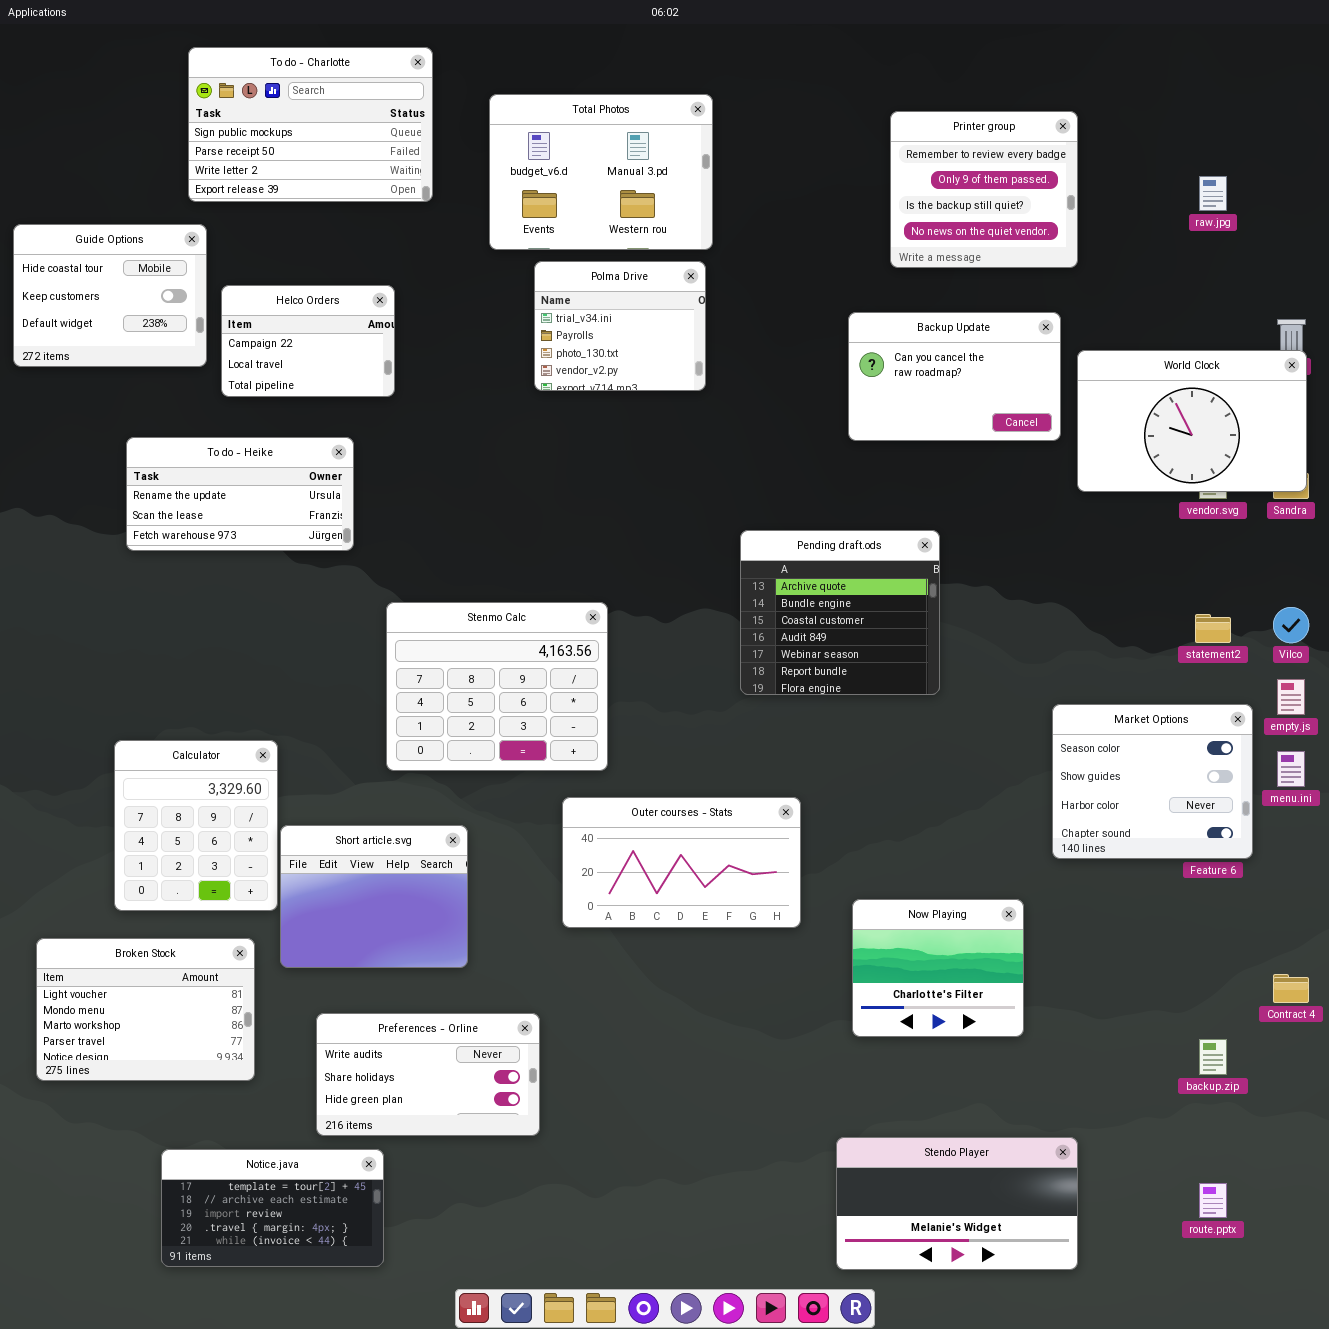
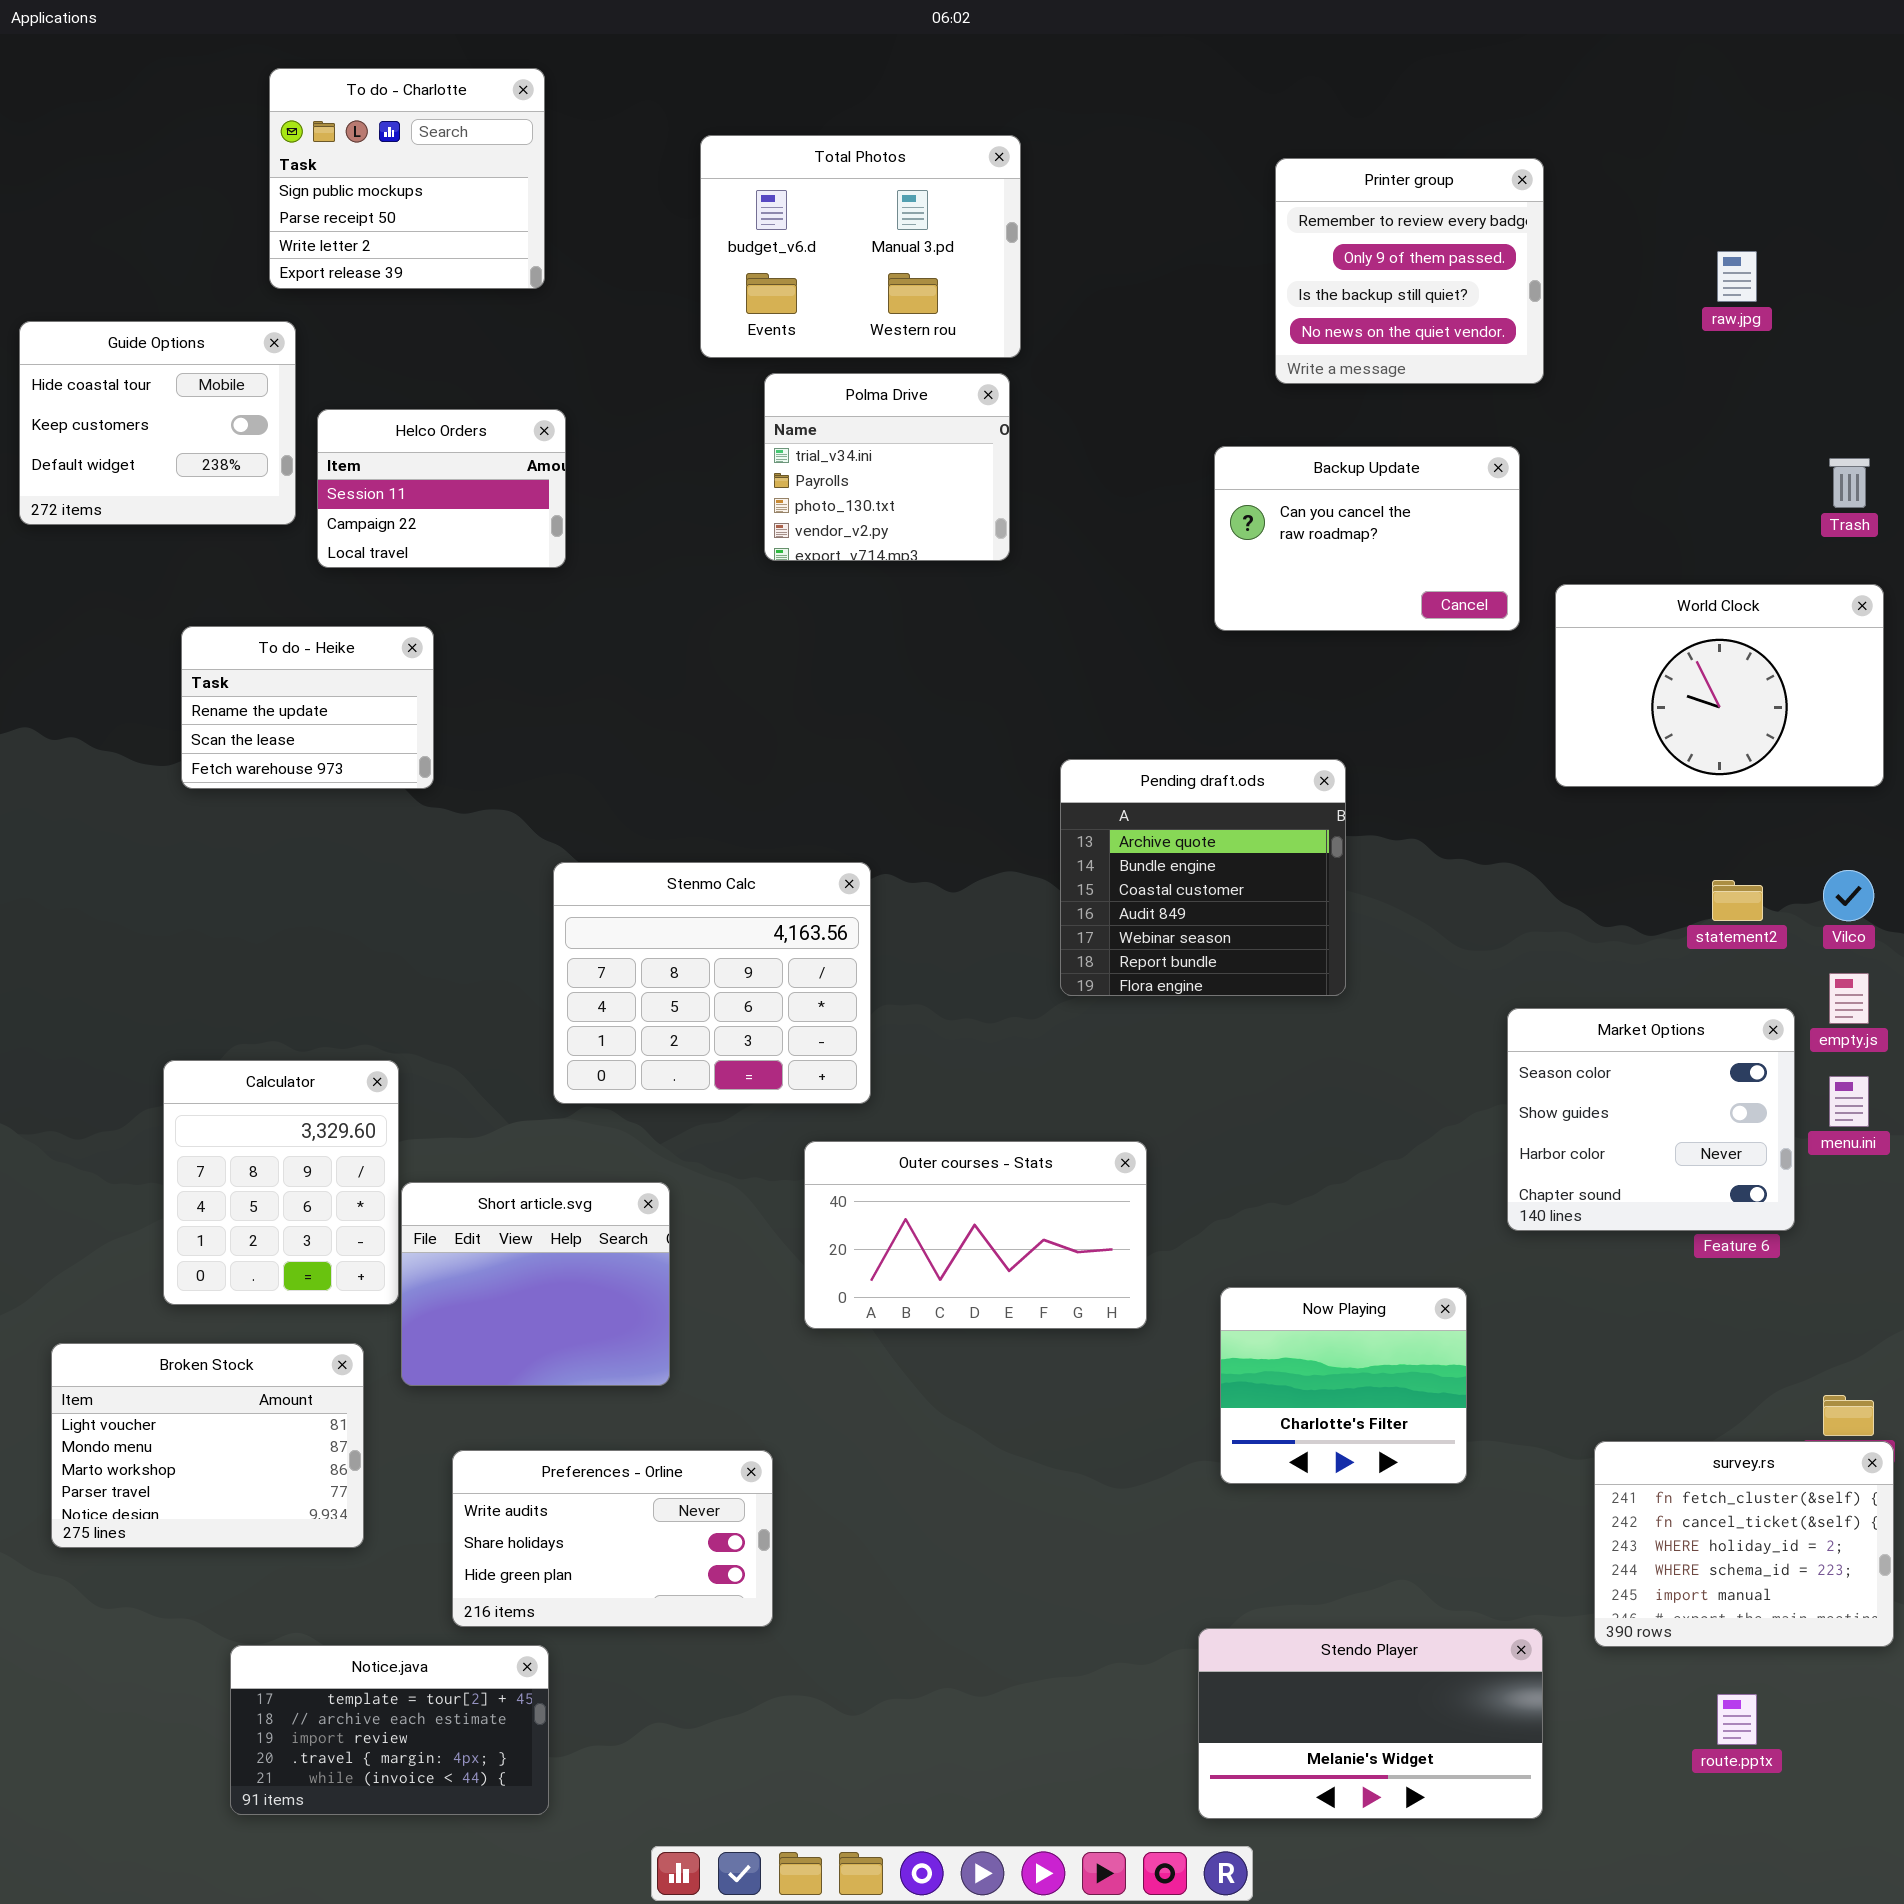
To do - Charlotte: [188,47,433,202] -> [269,68,545,289], resized
Helco Orders: [221,285,395,397] -> [317,409,566,568], scrolled up 1 row
World Clock: [1077,350,1307,492] -> [1555,584,1884,787], moved
To do - Heike: [126,437,354,551] -> [181,626,434,789], resized
survey.rs: none -> [1594,1441,1894,1647], opened

